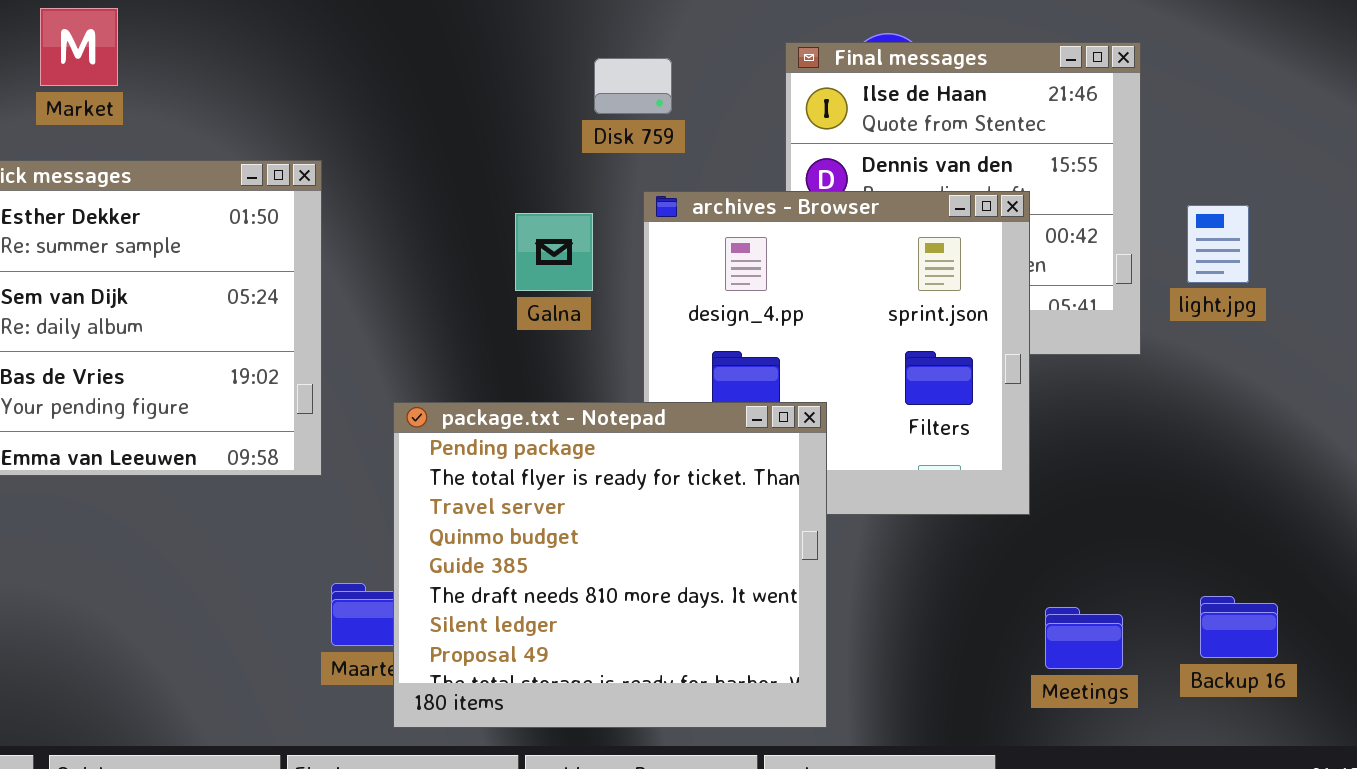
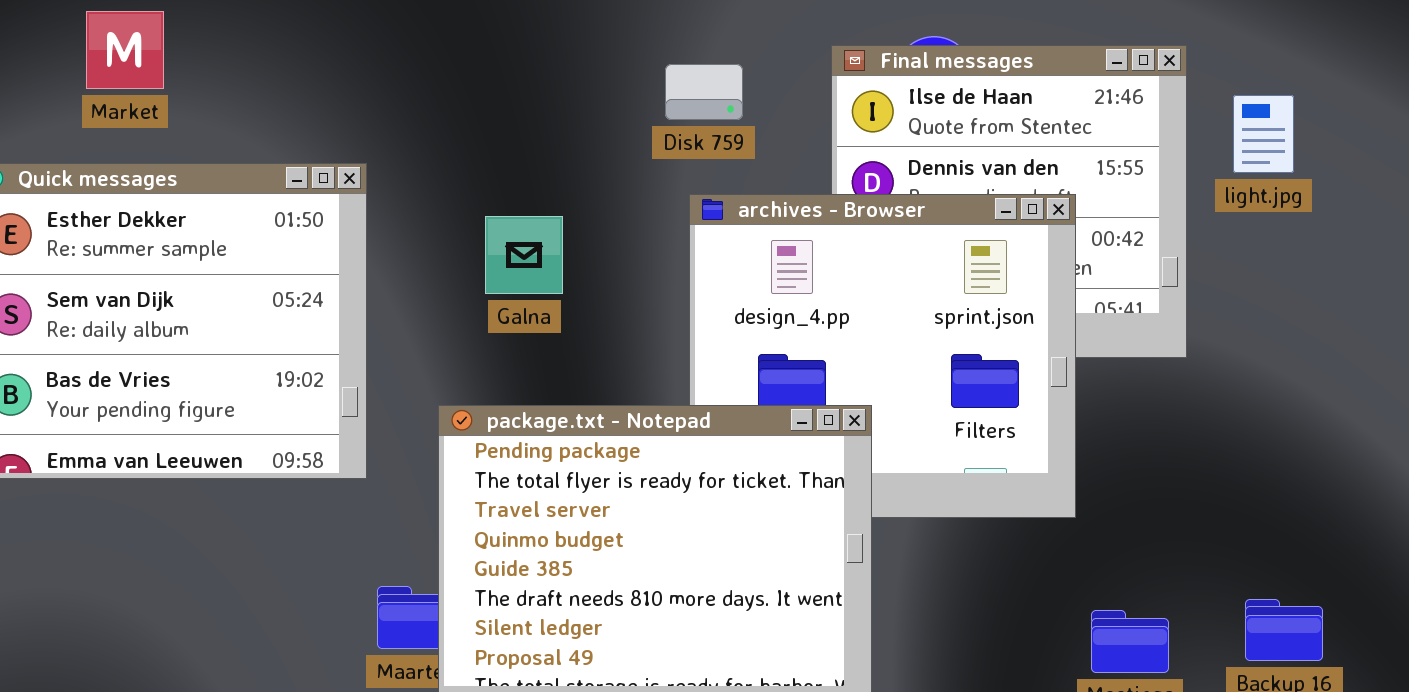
Disk 759: [594,58,672,114] -> [665,64,743,120], moved
light.jpg: [1187,205,1249,283] -> [1233,95,1294,173], moved
Galna: [515,213,593,291] -> [485,216,563,294], moved

